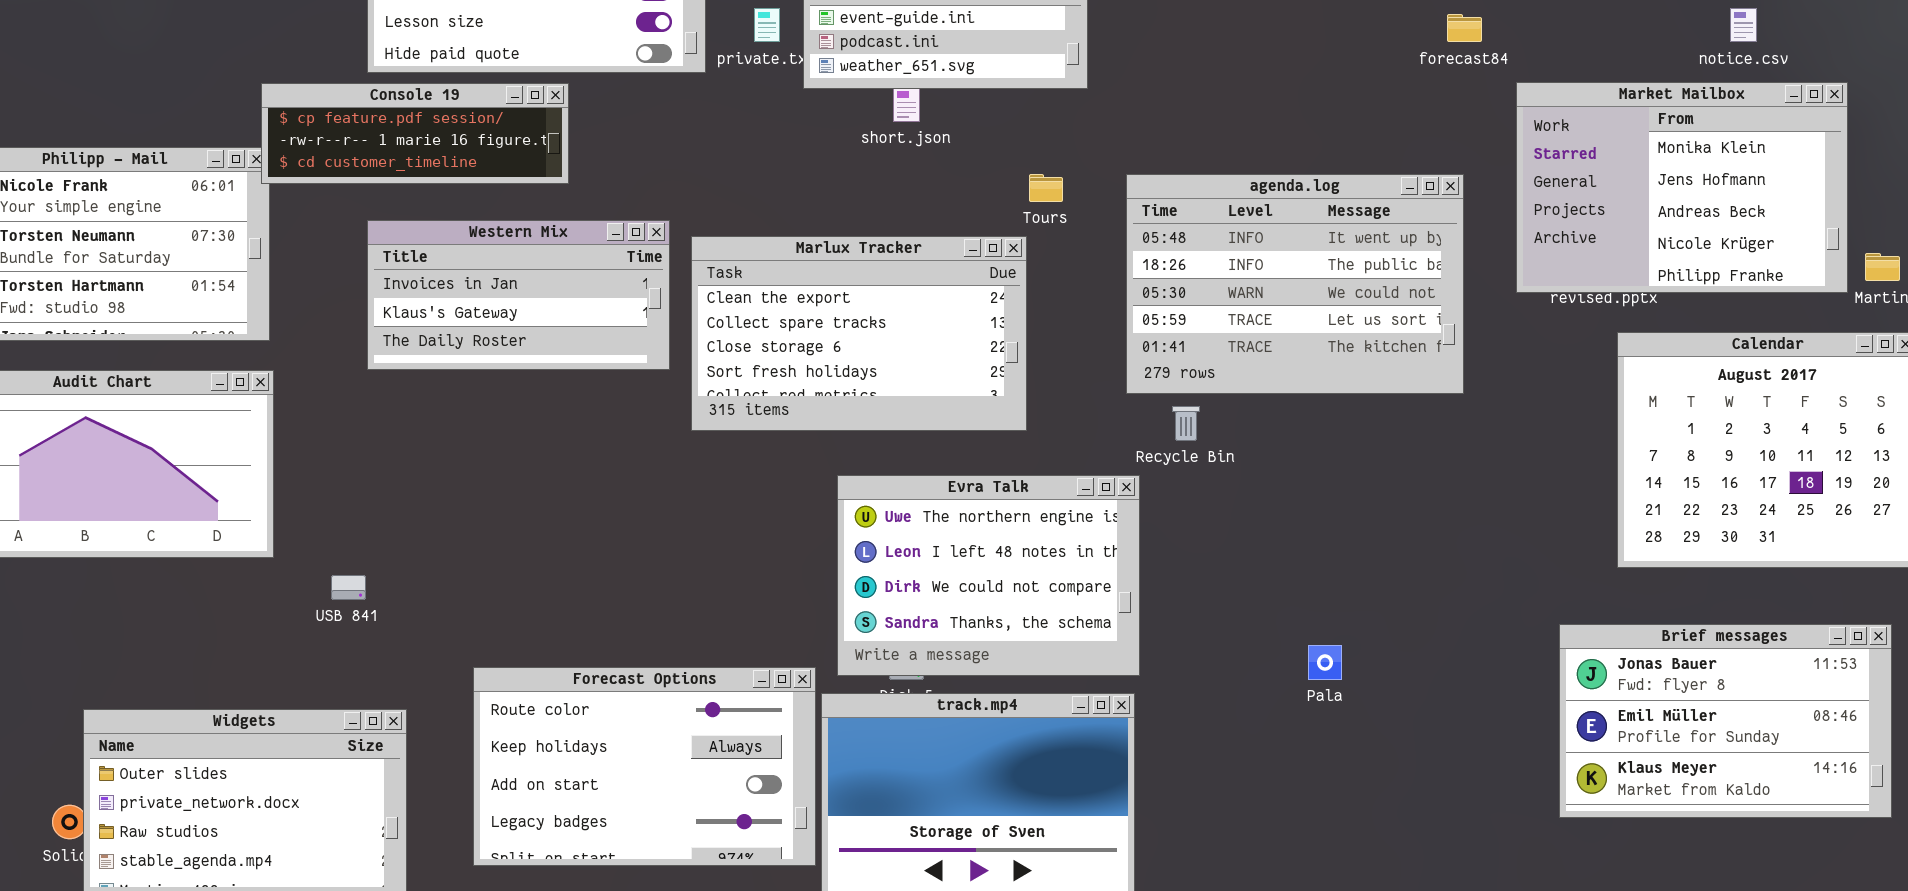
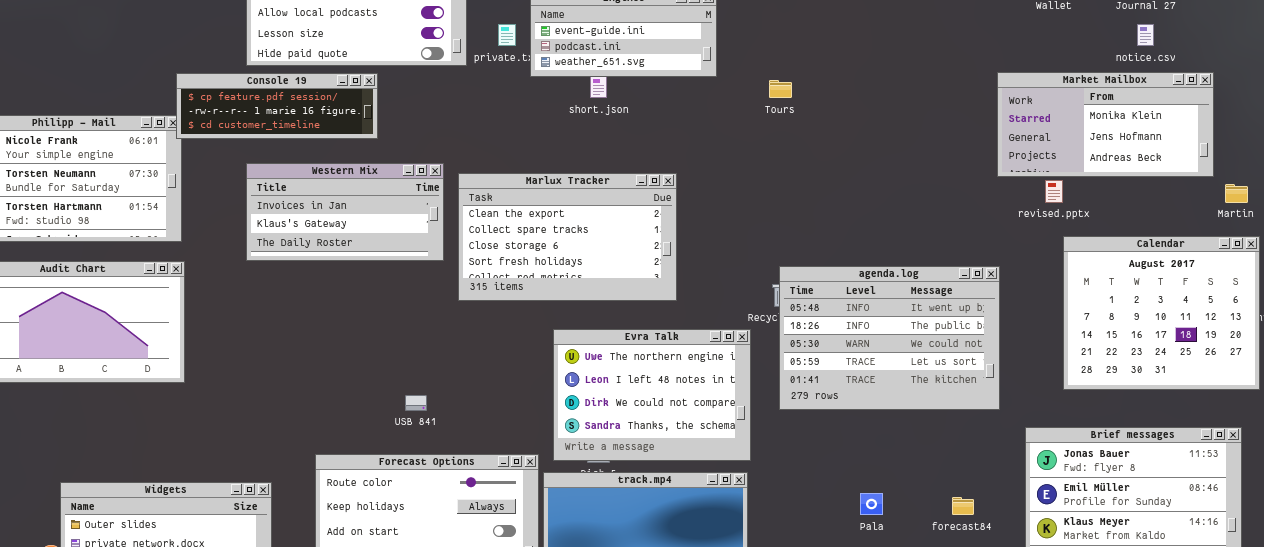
forecast84: [1447,14,1482,42] -> [952,497,974,515], moved
Market Mailbox: [1516,82,1848,293] -> [997,72,1214,177], resized
Tours: [1029,174,1063,202] -> [769,80,792,98], moved
agenda.log: [1126,174,1464,394] -> [779,266,1000,410], moved
USB 841: [331,575,366,600] -> [405,395,427,411], moved
Pala: [1308,645,1342,680] -> [860,493,883,515], moved

